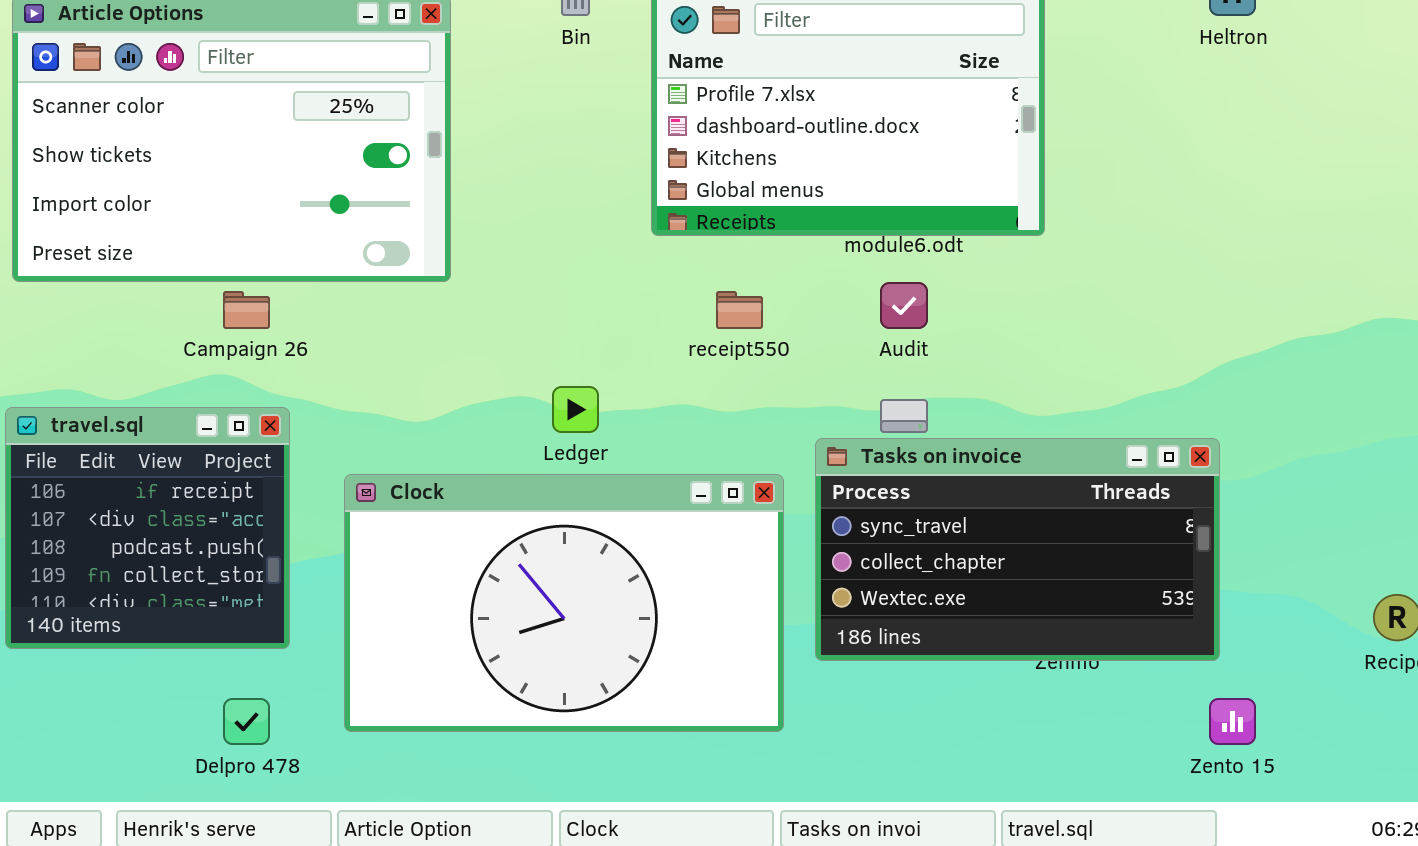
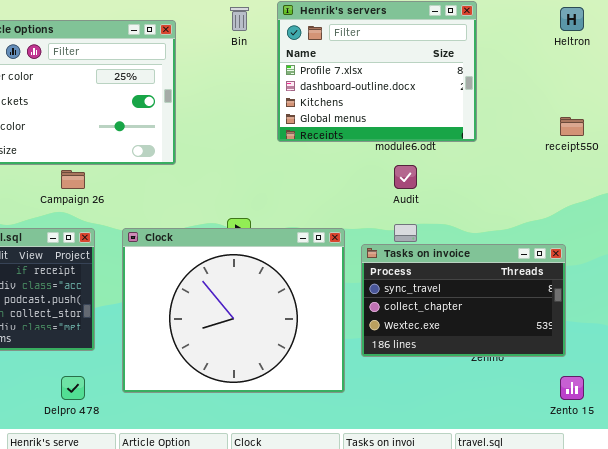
receipt550: [716,291,763,329] -> [560,117,584,136], moved
Clock: [344,474,784,732] -> [122,228,345,393], resized

